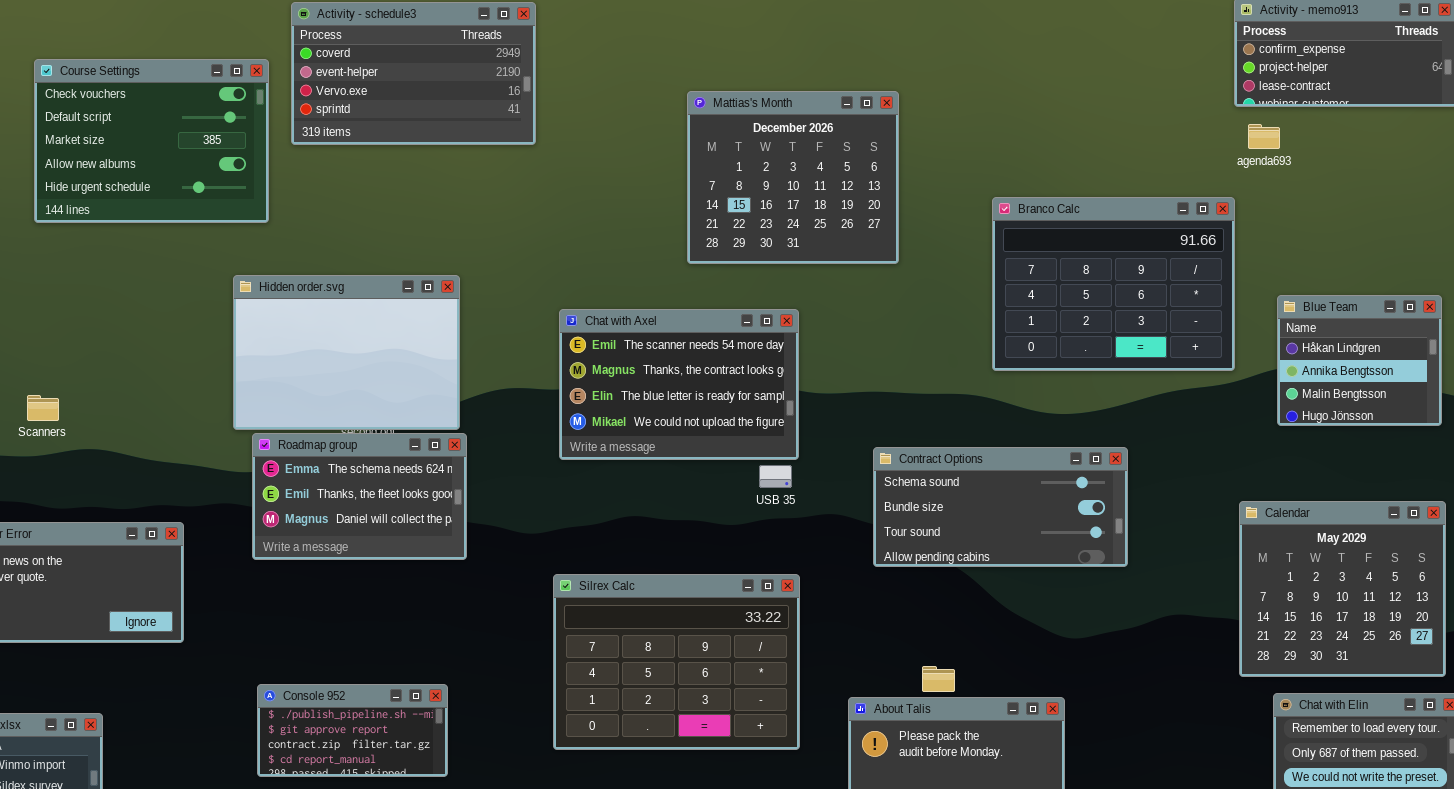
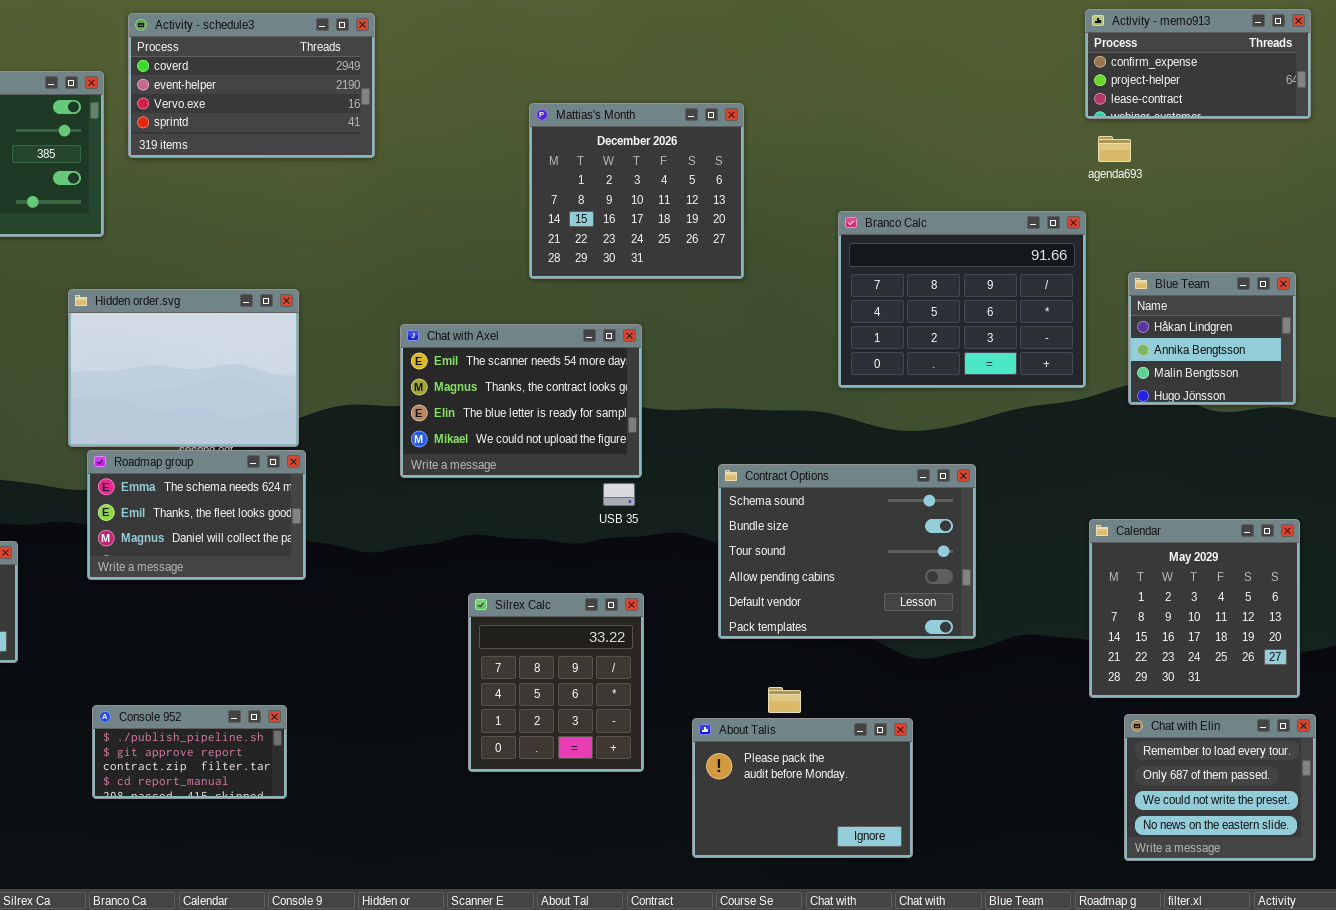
Blue Team: [1277,295,1442,426] -> [1128,272,1296,405], moved
Contract Options: [873,447,1128,567] -> [718,464,976,639], resized
Silrex Calc: [553,574,800,750] -> [468,593,644,772], resized

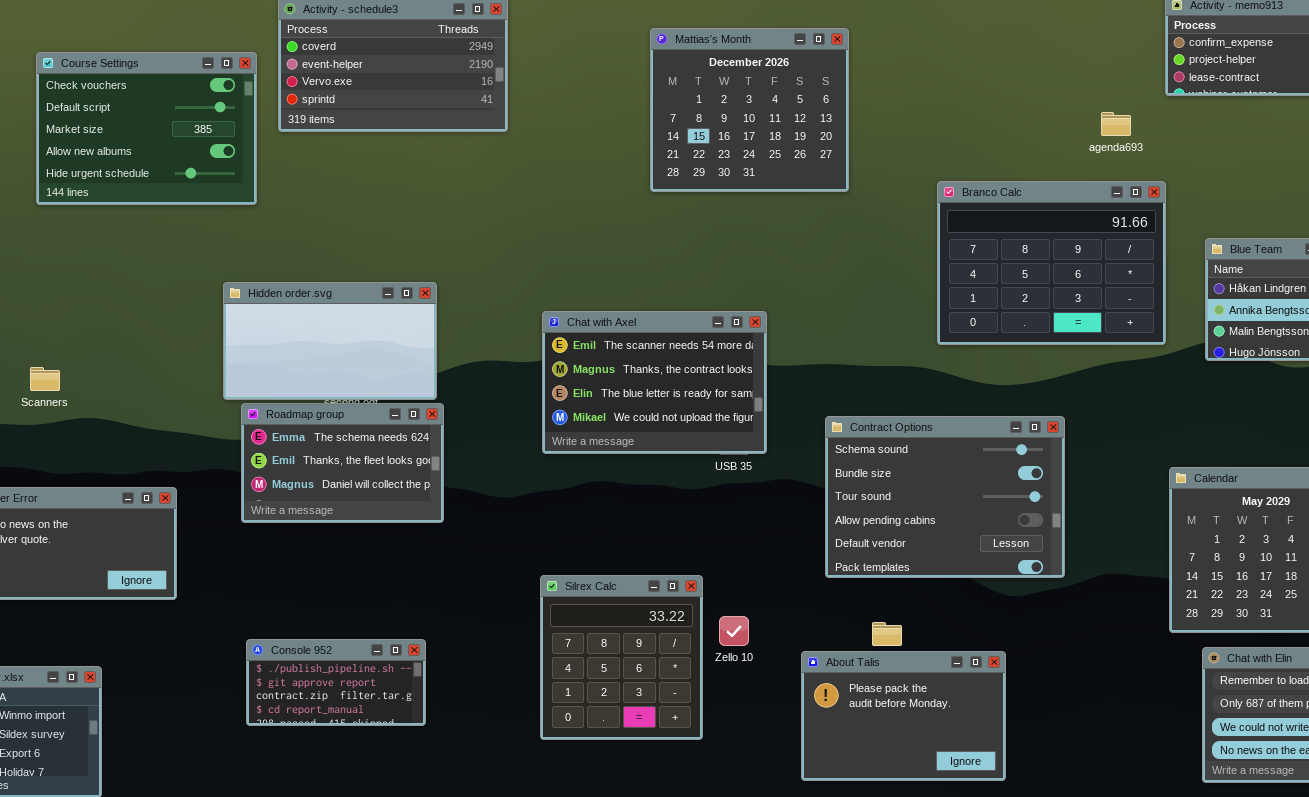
Mattias's Month: [529,103,744,279] -> [650,28,849,192], moved
agenda693: [1098,136,1131,162] -> [1101,112,1131,136], moved
Hidden order.svg: [68,289,299,447] -> [223,282,437,400], resized
Chat with Axel: [400,324,642,478] -> [542,311,767,454], moved
Silrex Calc: [468,593,644,772] -> [540,575,703,740], moved

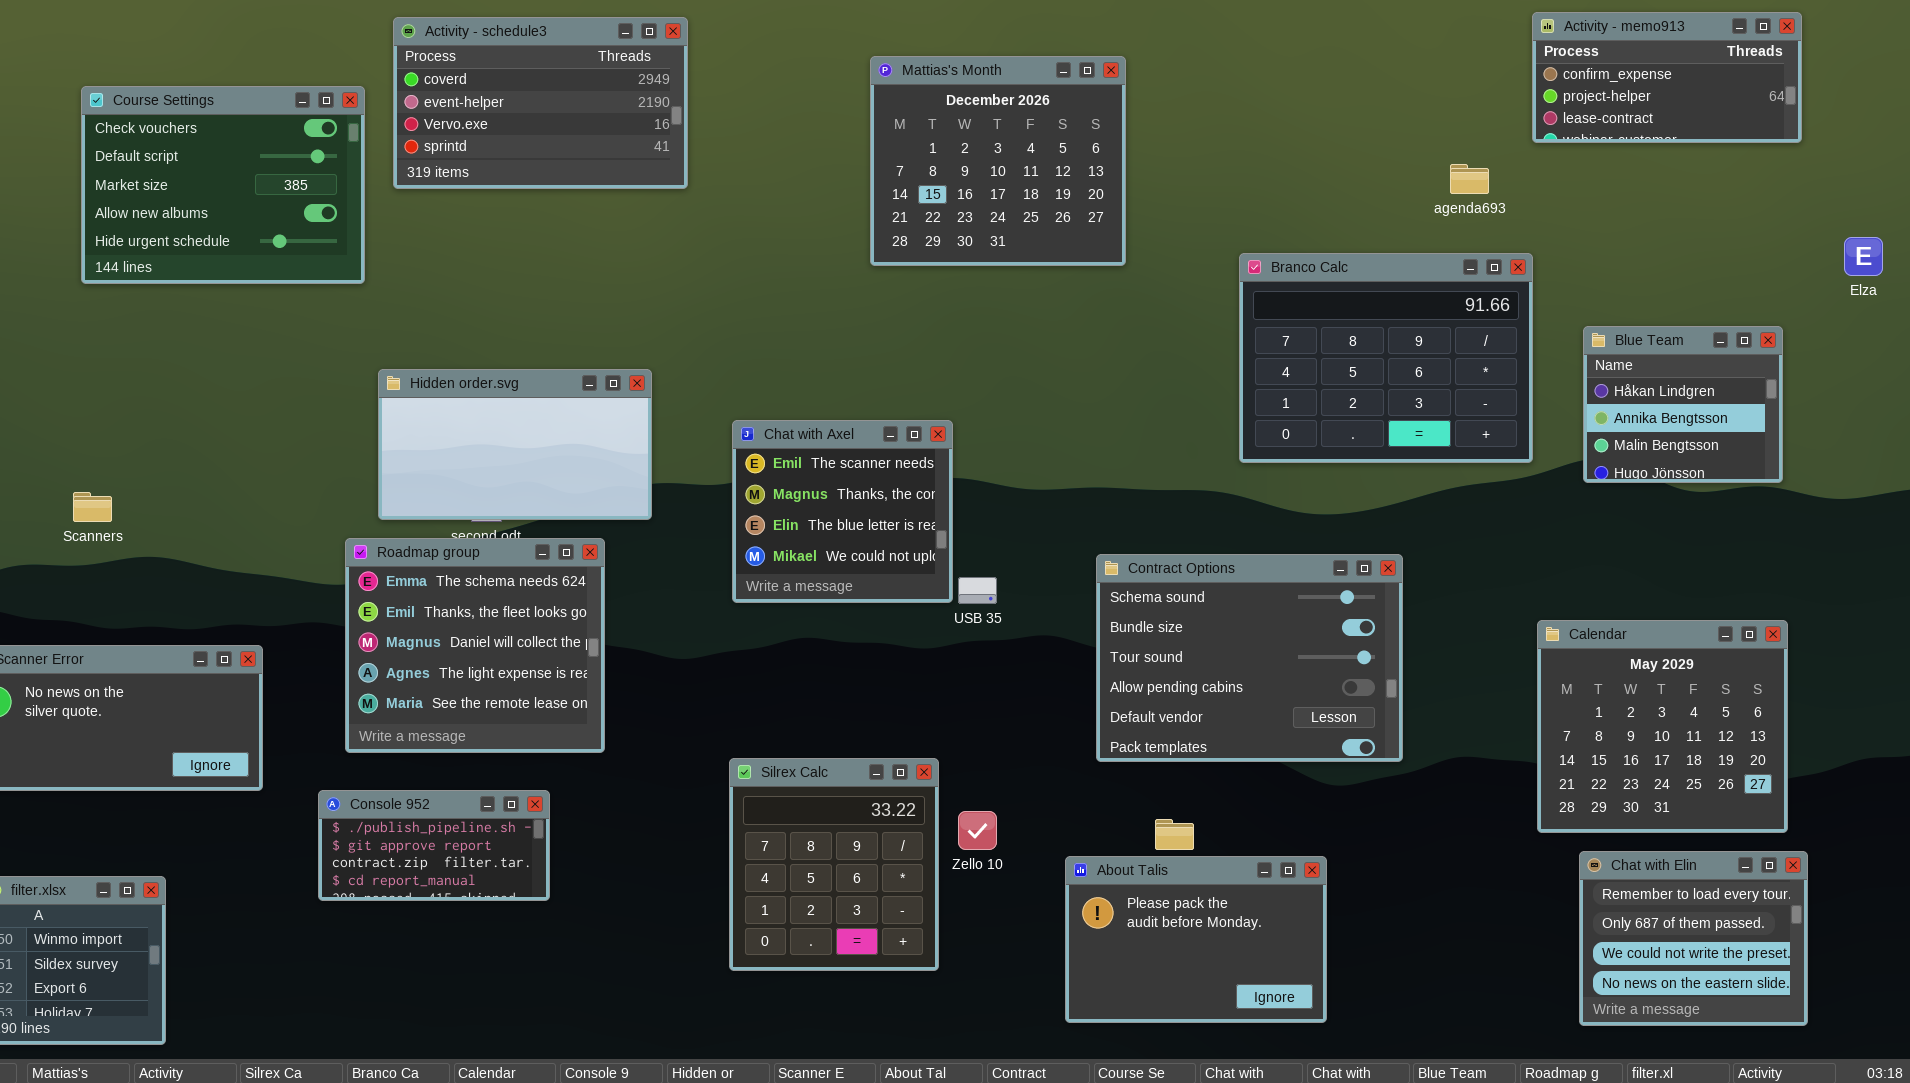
Hidden order.svg: [223,282,437,400] -> [378,369,652,520], moved
Chat with Axel: [542,311,767,454] -> [732,420,953,603], resized
Roadmap group: [241,403,444,523] -> [345,538,605,753], resized
Console 952: [246,639,426,726] -> [318,790,550,901], moved

